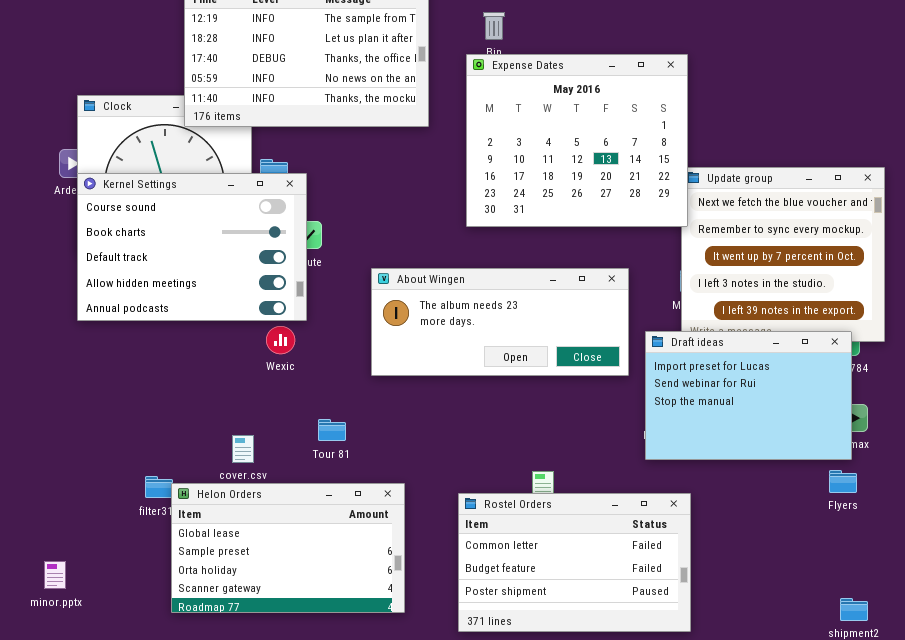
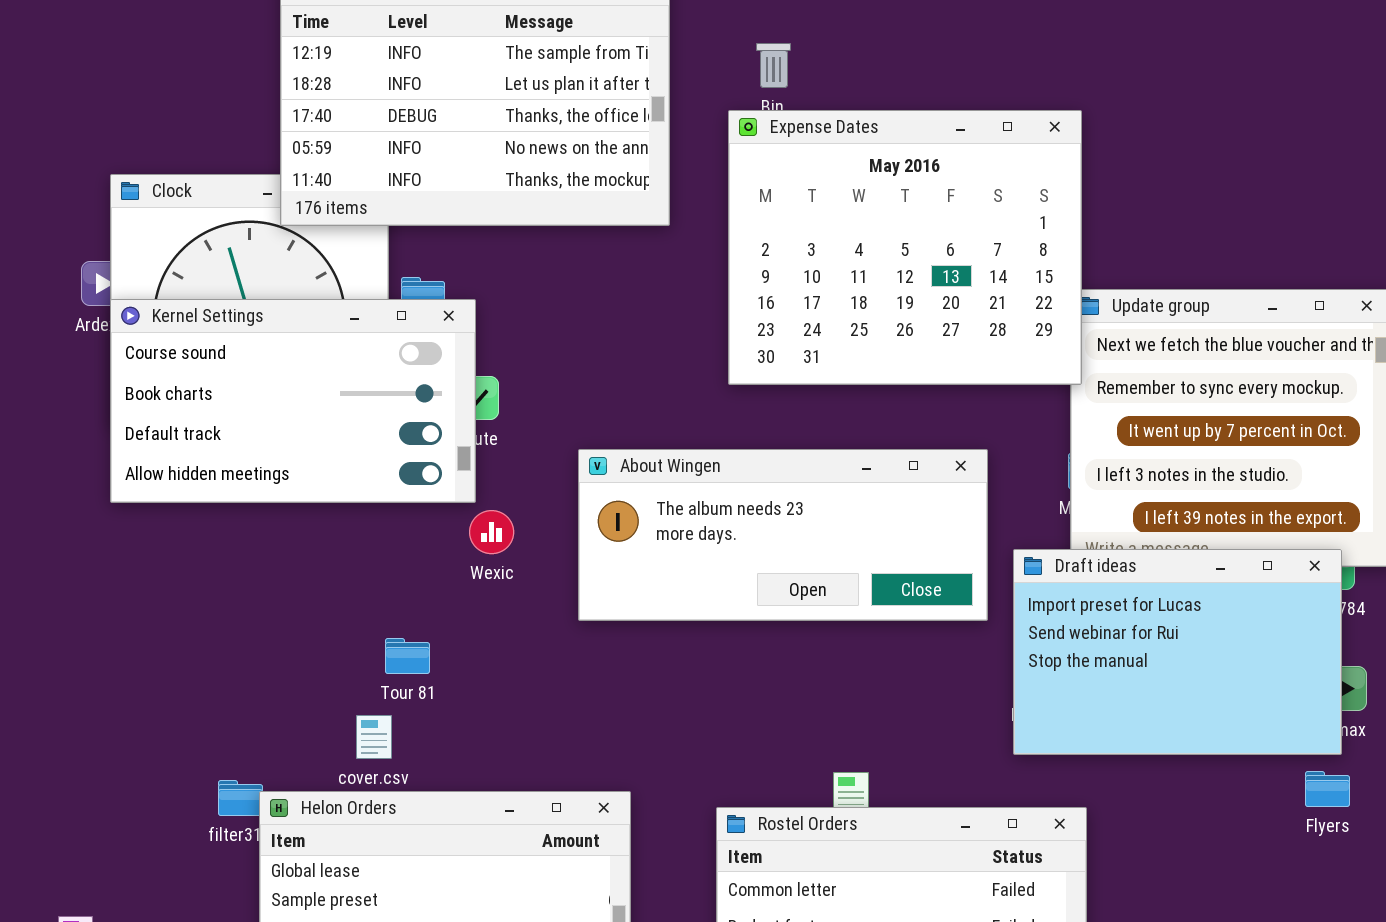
Kernel Settings: [77,173,307,321] -> [110,299,476,503], resized
Wexic: [266,326,295,354] -> [469,510,514,554], moved
Tour 81: [318,419,346,441] -> [385,638,430,674], moved

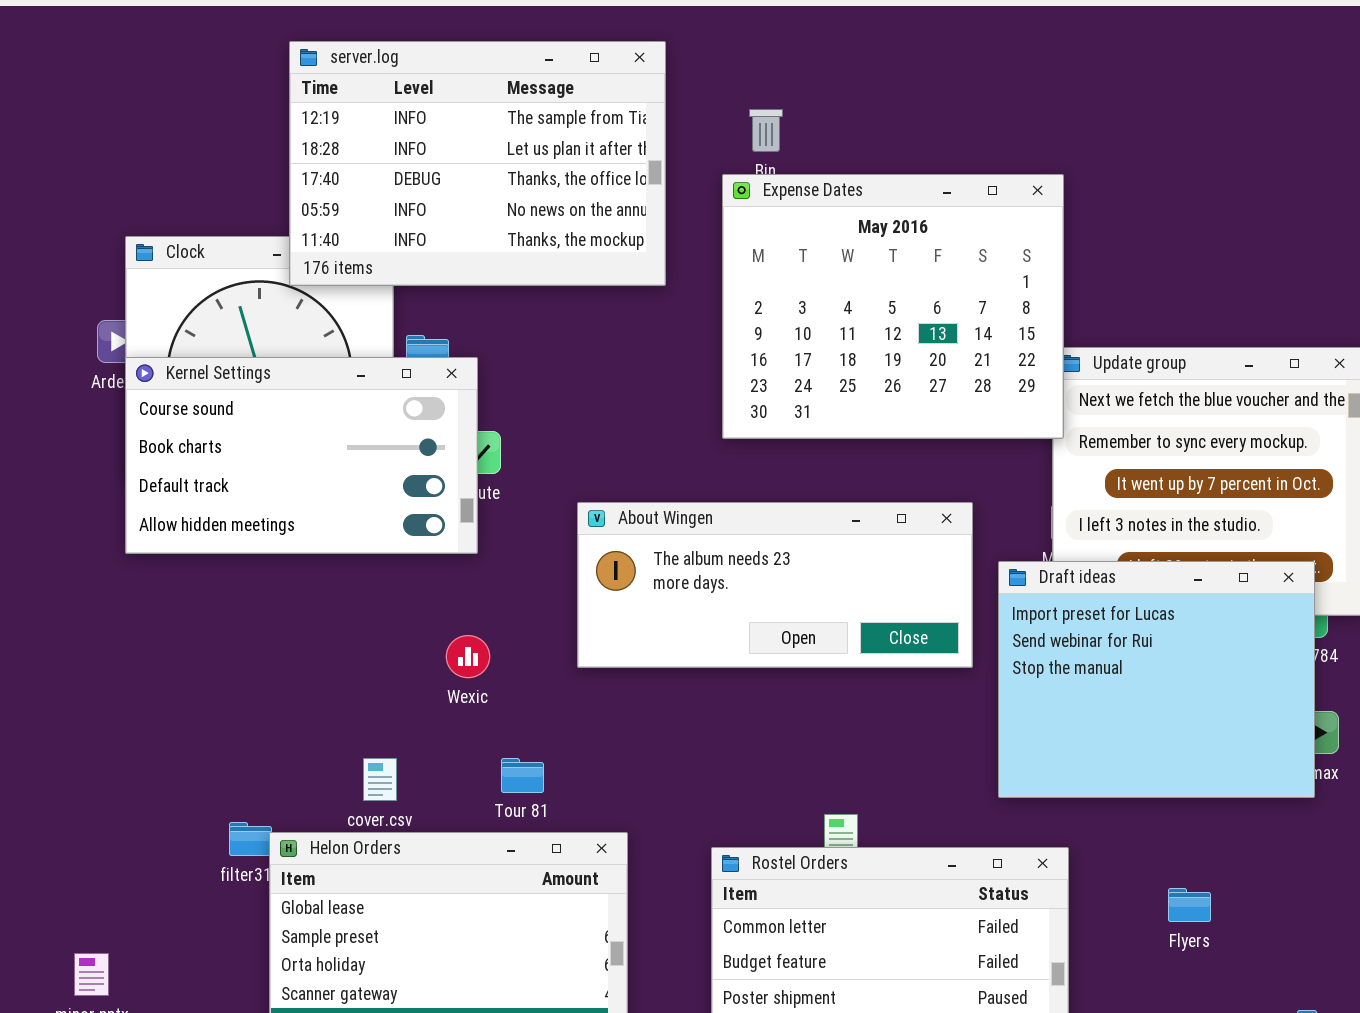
Wexic: [469,510,514,554] -> [446,635,490,678], moved
Draft ideas: [1013,549,1342,755] -> [998,561,1315,798], resized
Tour 81: [385,638,430,674] -> [501,758,544,793], moved
Flyers: [1305,771,1350,807] -> [1168,888,1211,922], moved

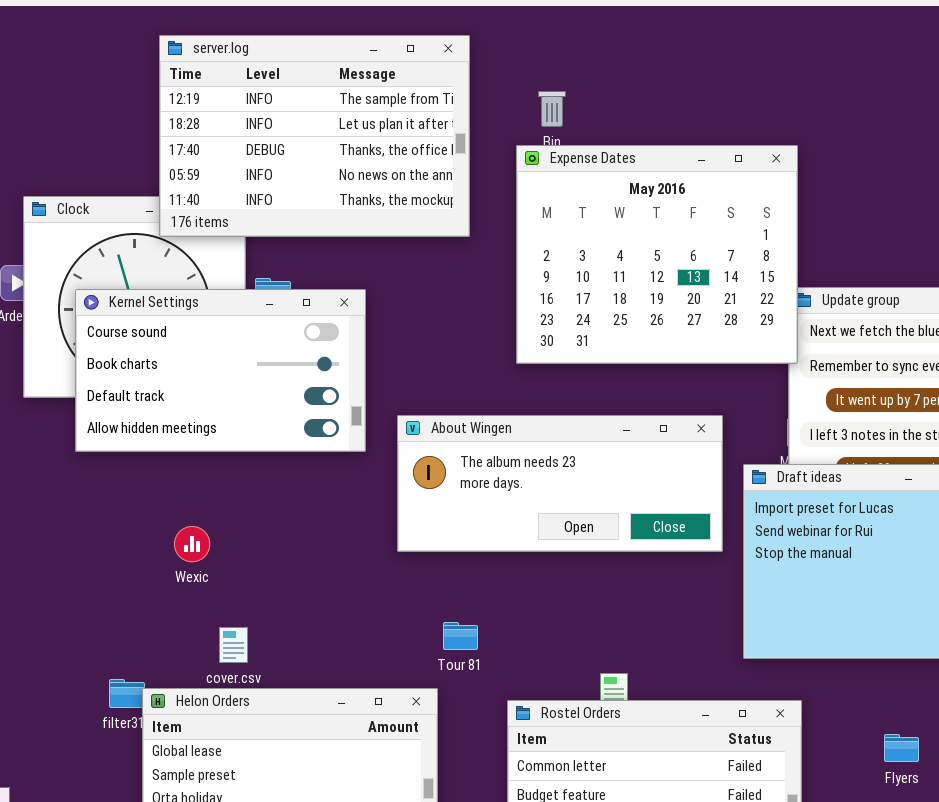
Kernel Settings: [125,357,478,554] -> [75,289,366,452], moved
Wexic: [446,635,490,678] -> [174,526,210,562], moved
Tour 81: [501,758,544,793] -> [443,622,478,650], moved

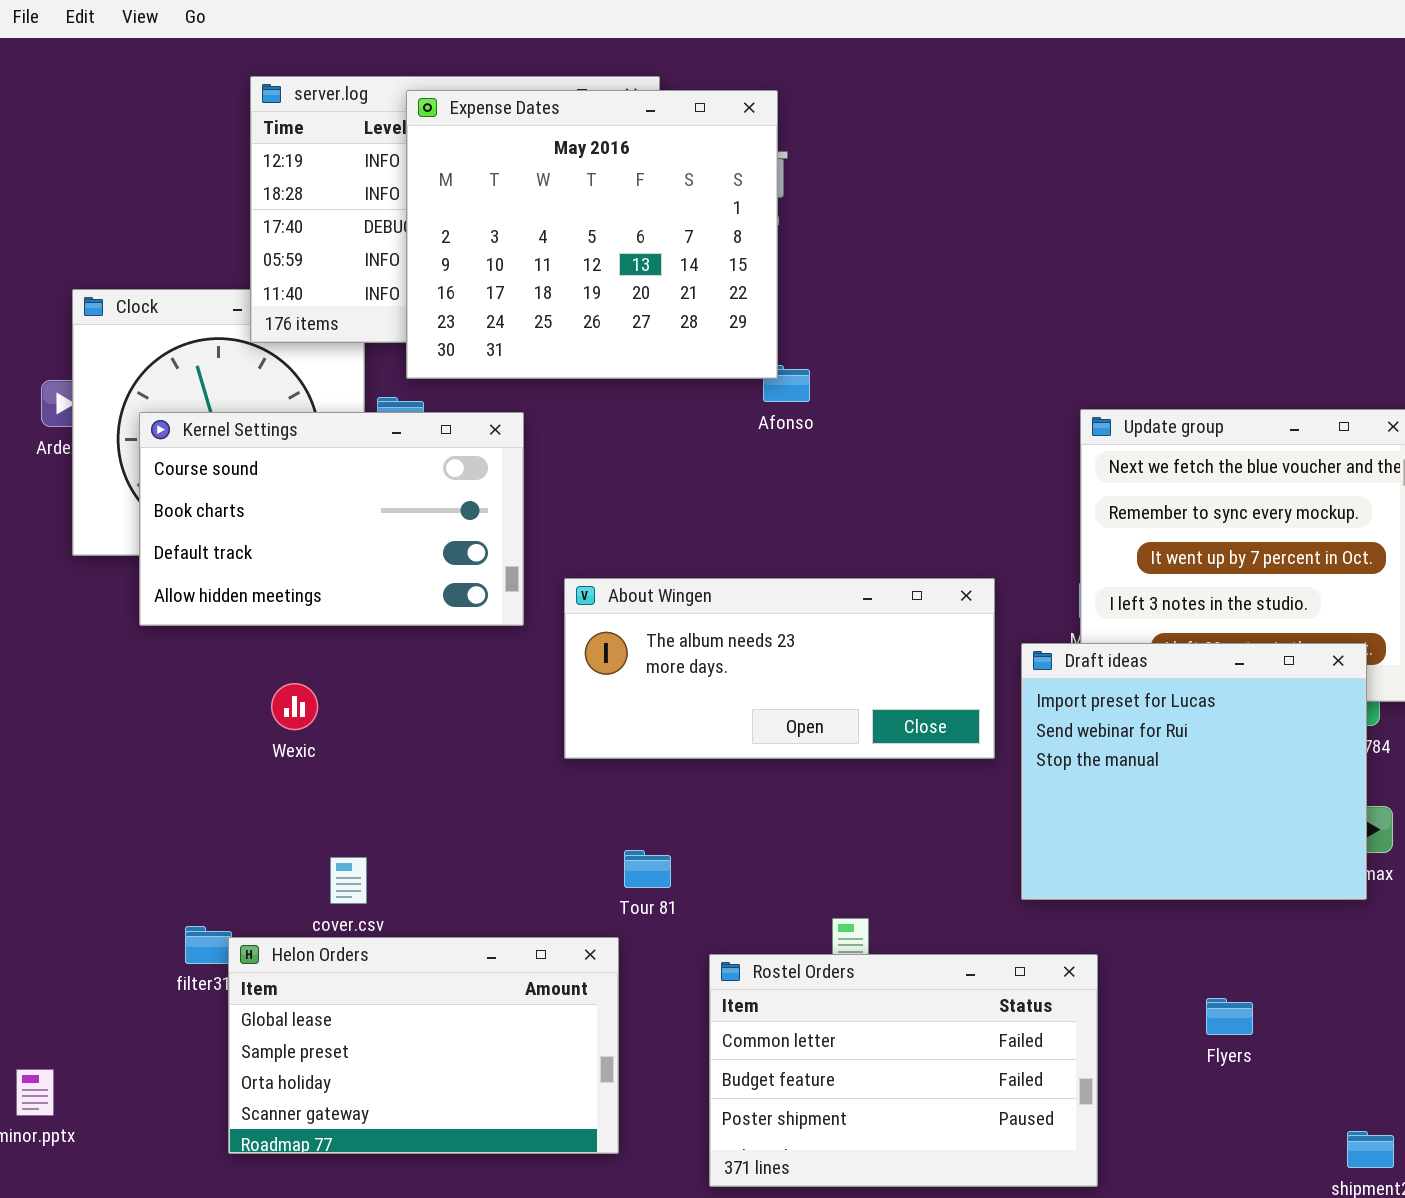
Expense Dates: [516,145,798,364] -> [406,90,778,379], moved
Wexic: [174,526,210,562] -> [271,683,318,730], moved

